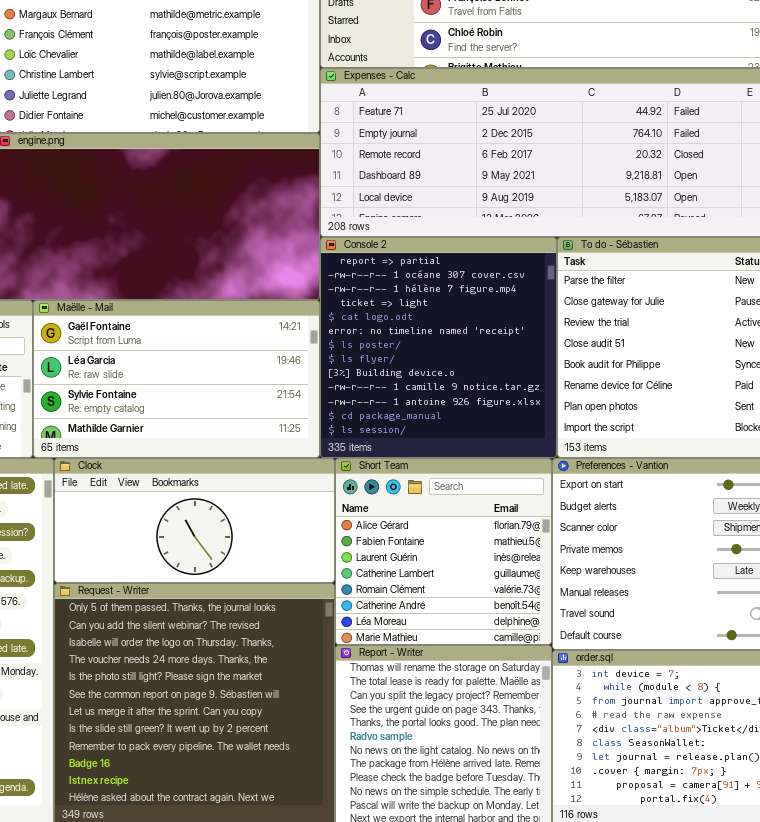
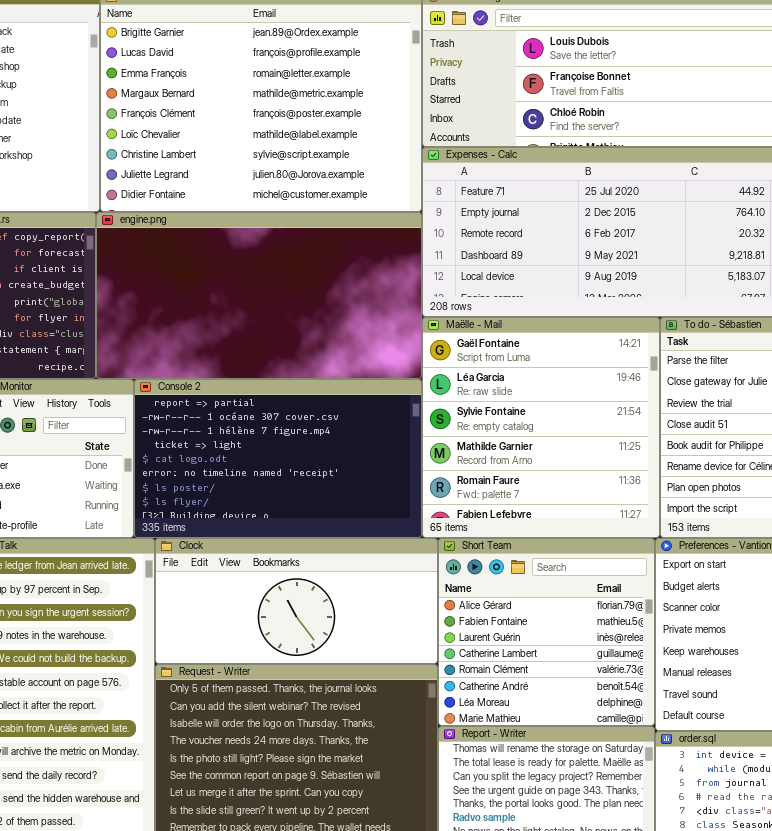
Console 2: [320,237,557,458] -> [134,379,422,538], moved, resized
Maëlle - Mail: [33,300,320,458] -> [422,317,660,538], moved, resized

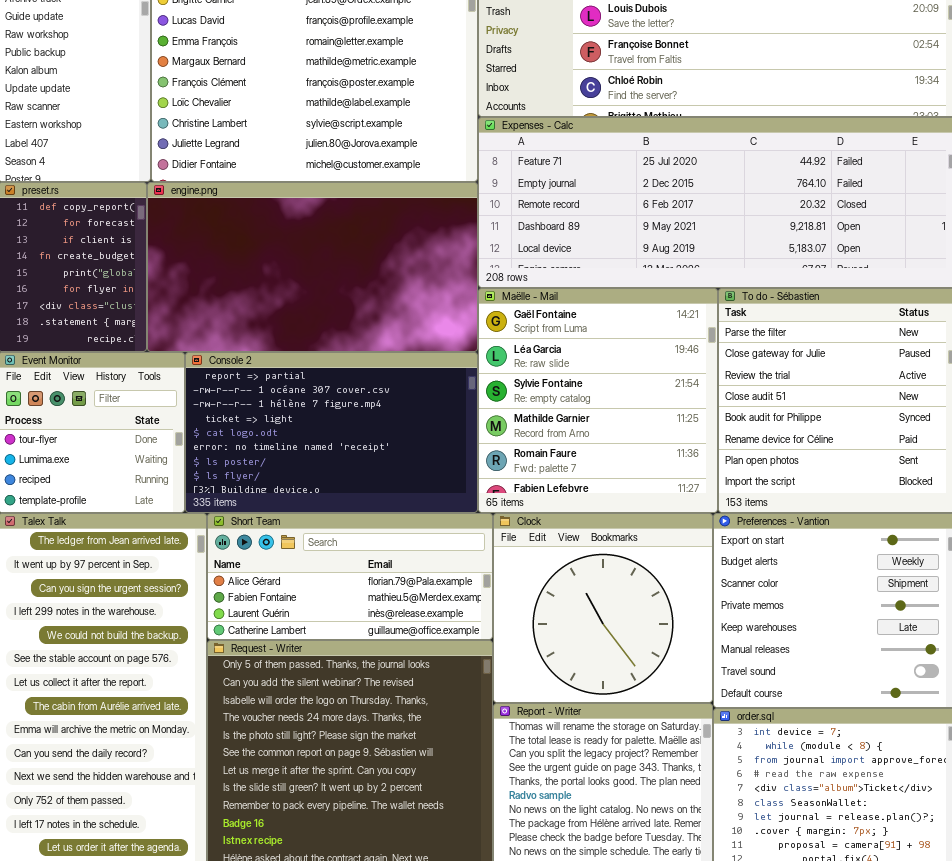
Clock: [155,538,438,664] -> [493,513,713,703], moved, resized
Short Team: [438,538,655,726] -> [207,513,493,640], moved, resized

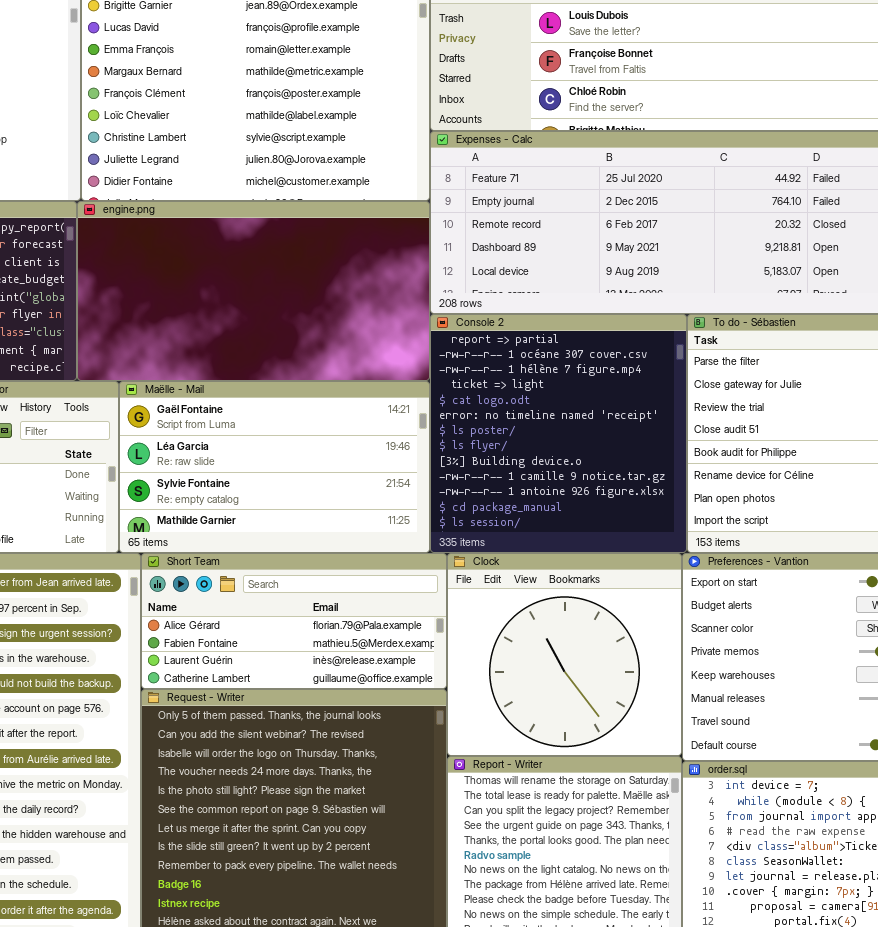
Maëlle - Mail: [478,288,718,513] -> [119,381,430,553], moved, resized
Console 2: [185,352,478,513] -> [430,314,687,553], moved, resized

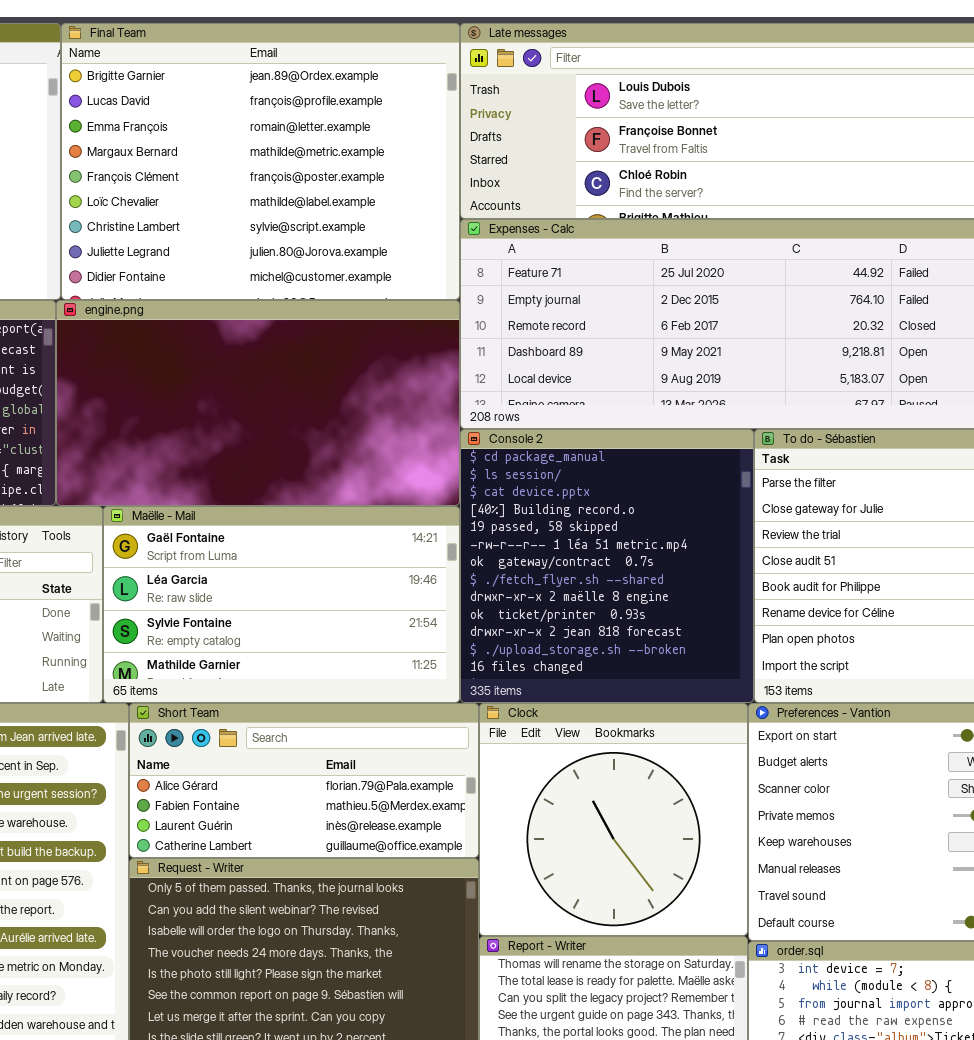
Console 2: [430,314,687,553] -> [460,429,754,703], scrolled down 11 rows

